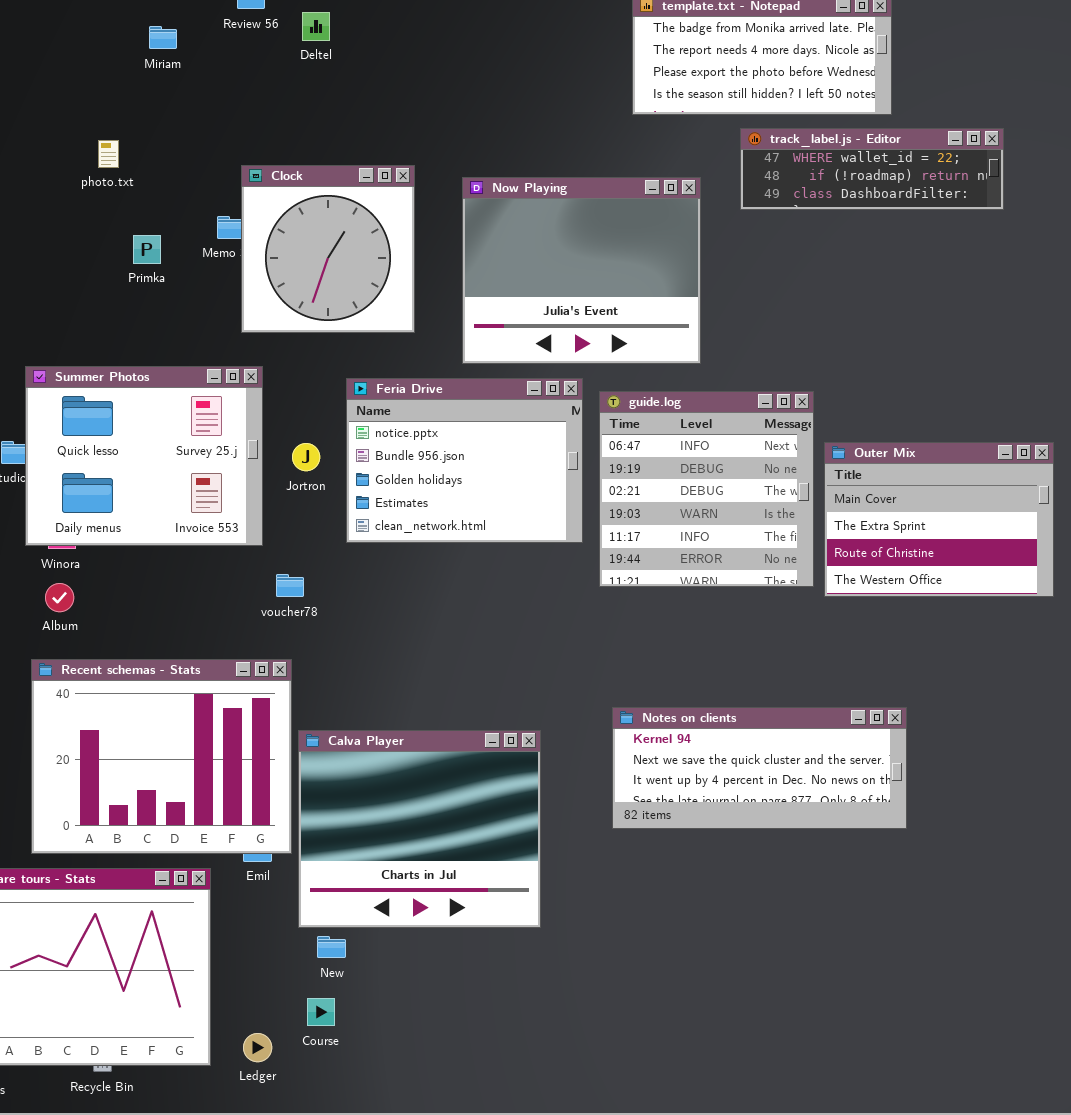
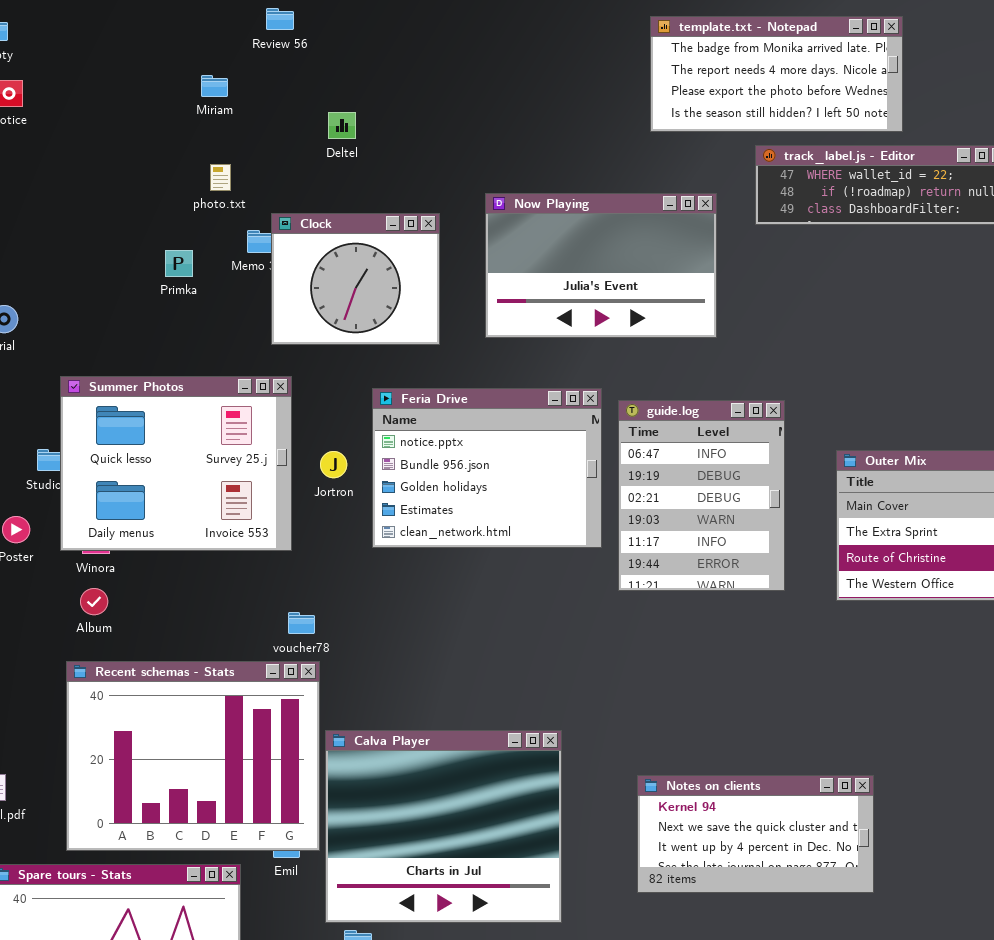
Deltel: [302,12,330,41] -> [328,112,356,139], moved
Miriam: [149,26,177,49] -> [201,75,228,97], moved
photo.txt: [98,140,119,168] -> [210,164,231,191], moved
Clock: [241,165,415,333] -> [271,213,440,345], resized
Now Playing: [462,177,701,364] -> [485,193,717,338], resized
guide.log: [599,391,814,587] -> [618,400,785,591], resized
voucher78: [276,574,304,597] -> [288,612,315,634], moved
Notes on clients: [612,707,907,829] -> [637,775,874,893], moved, resized

